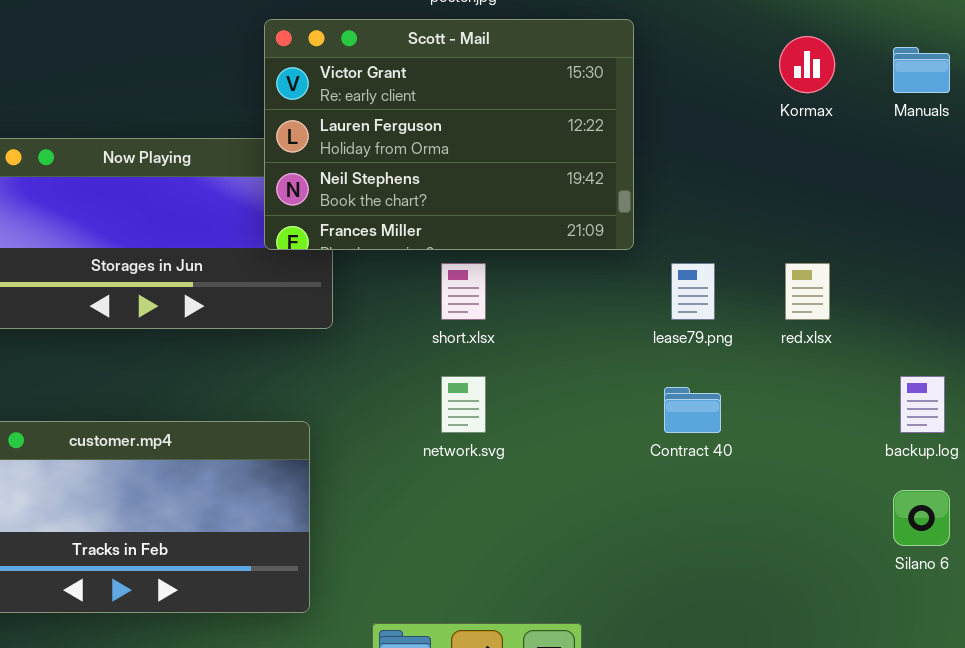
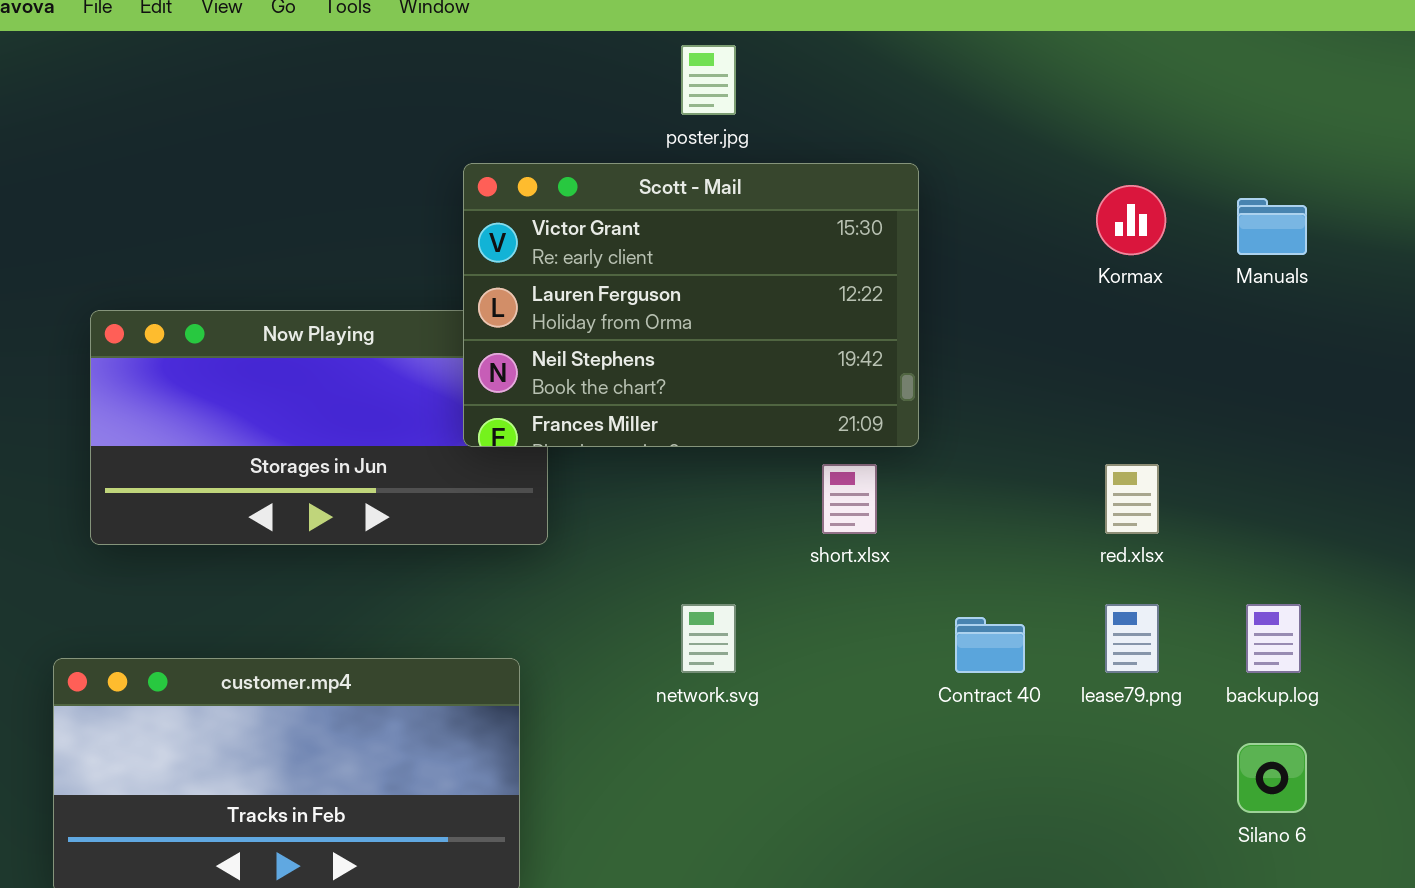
short.xlsx: [441,263,486,320] -> [822,464,877,534], moved
lease79.png: [671,263,715,320] -> [1105,604,1159,673], moved

